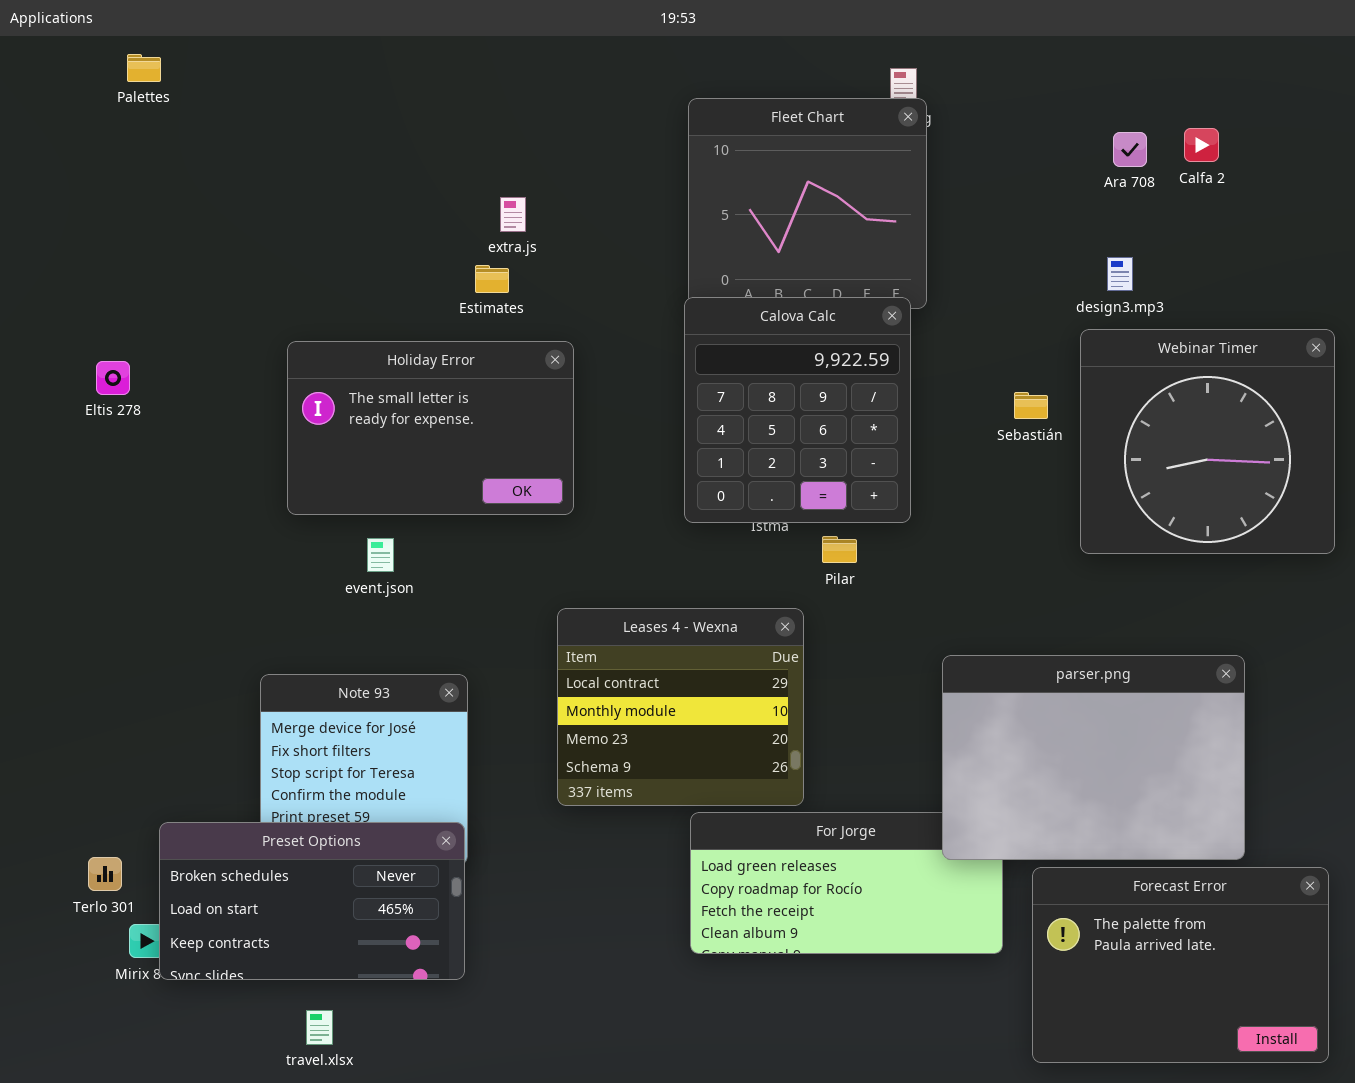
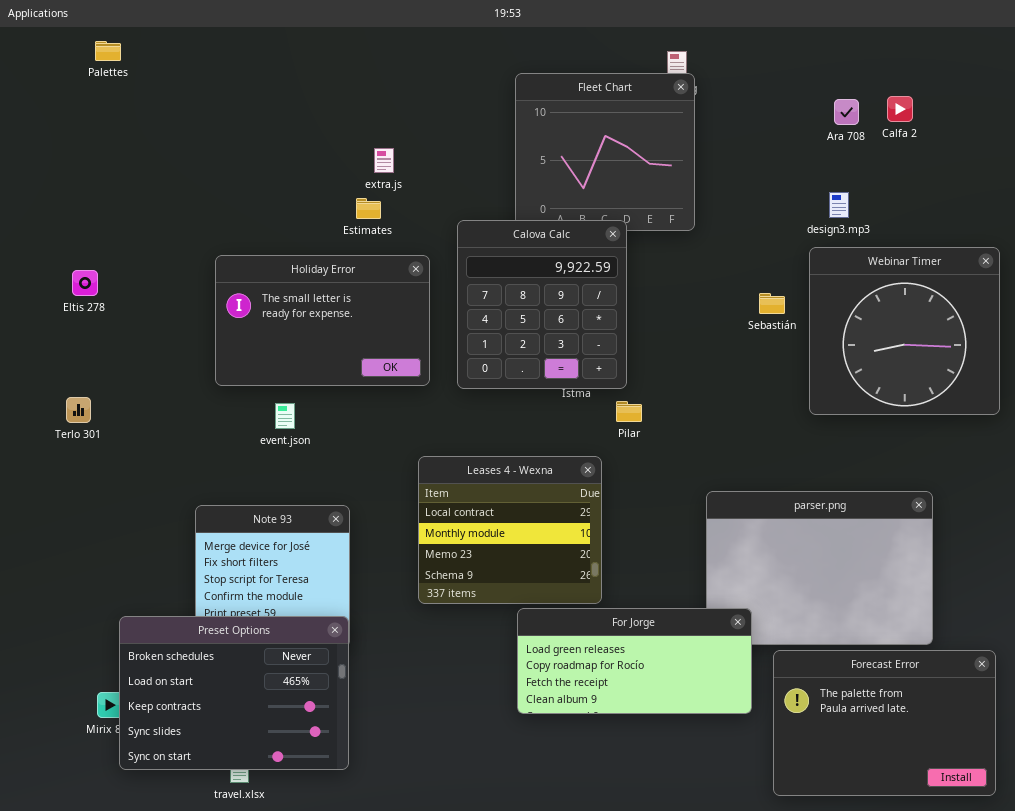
Calova Calc: [684,297,911,523] -> [457,220,627,389], moved
For Jorge: [690,812,1003,954] -> [517,608,752,714], raised
Preset Options: [159,822,465,980] -> [119,616,349,770], resized
Terlo 301: [88,857,122,891] -> [66,397,91,423], moved

